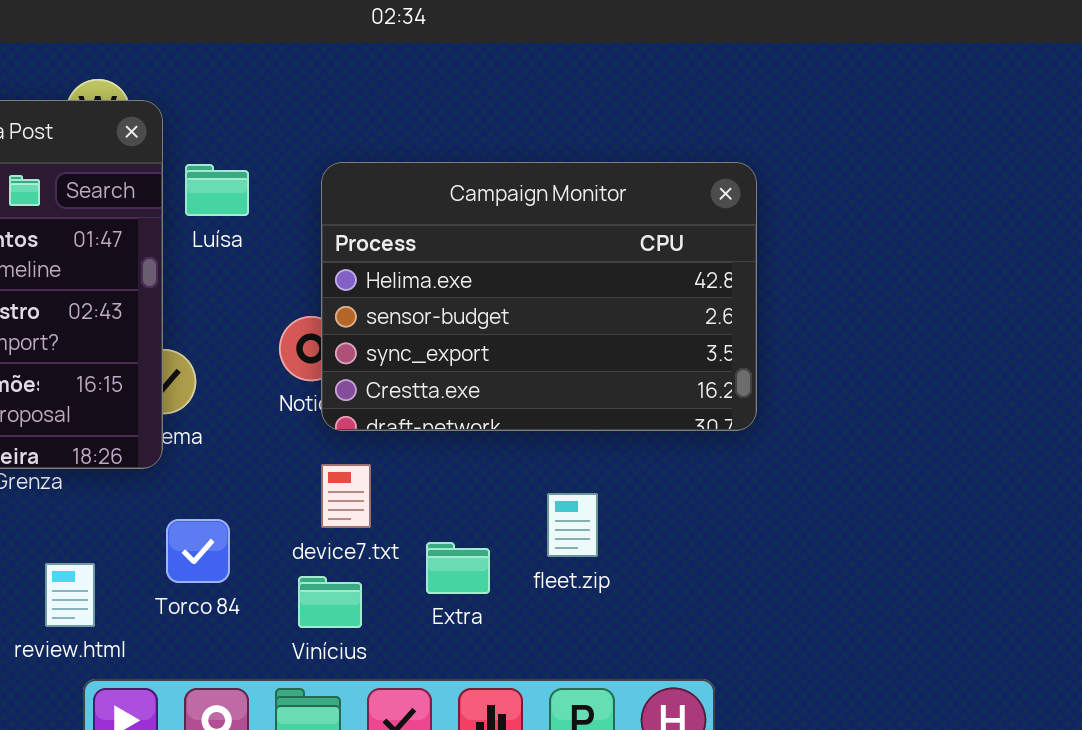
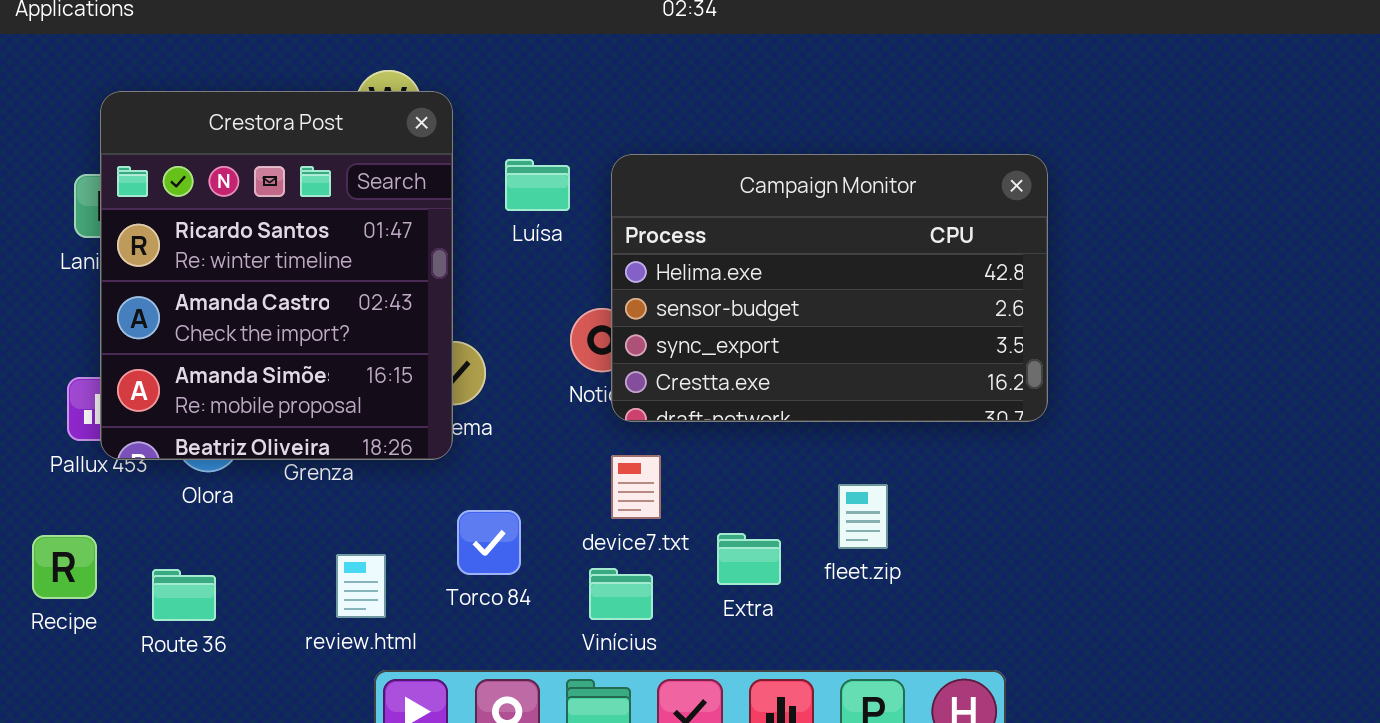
Luísa: [185,164,249,216] -> [505,159,570,211], moved

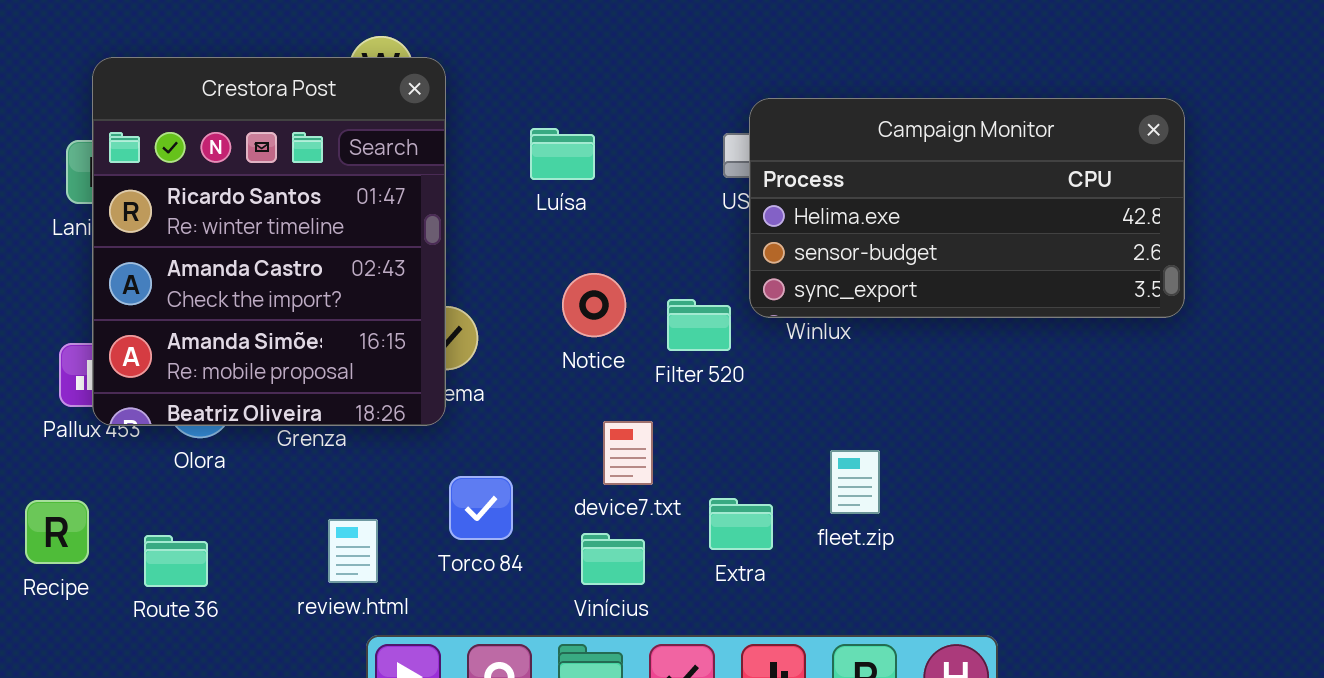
Campaign Monitor: [611,154,1048,422] -> [749,98,1185,318], moved, resized
Luísa: [505,159,570,211] -> [530,128,595,180], moved

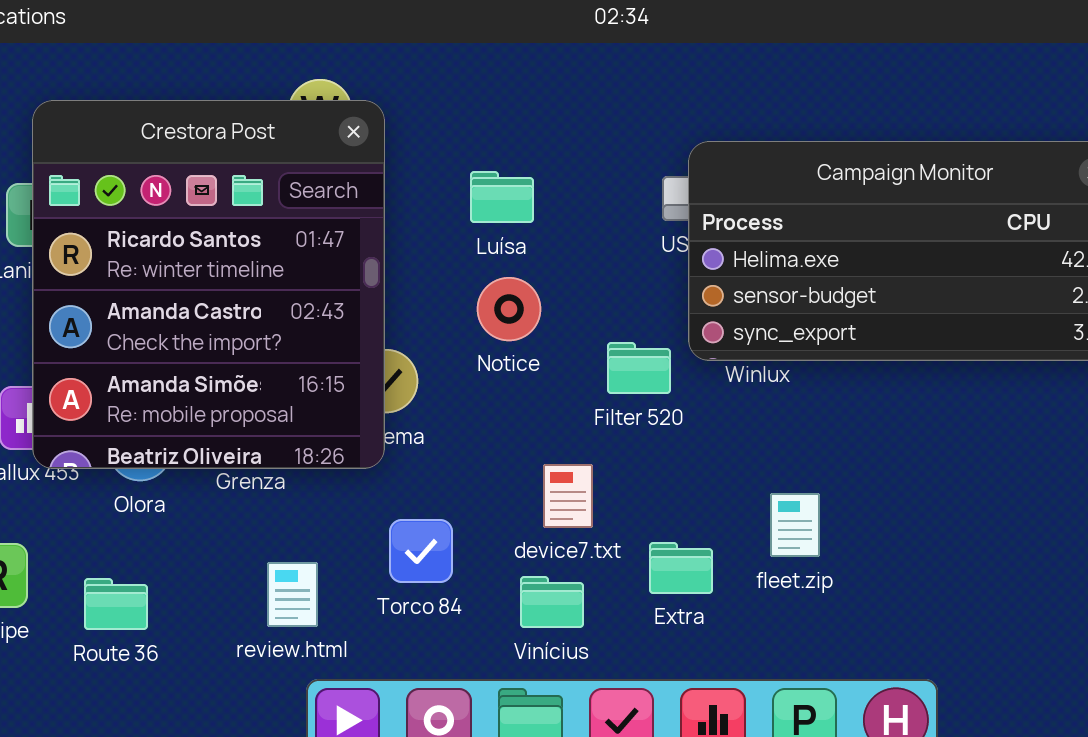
Notice: [562,273,626,337] -> [477,277,541,341], moved

